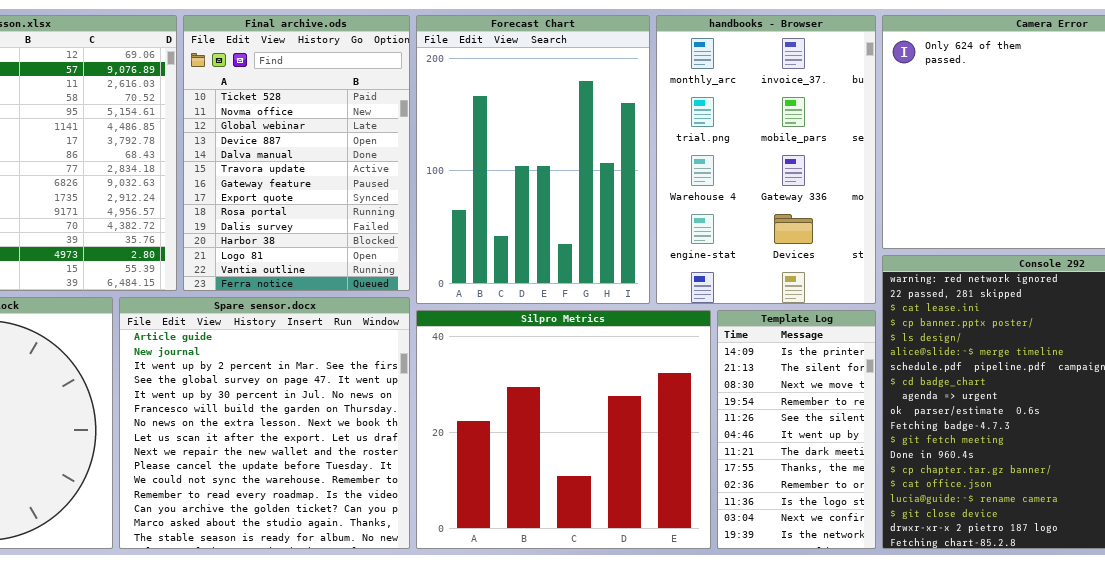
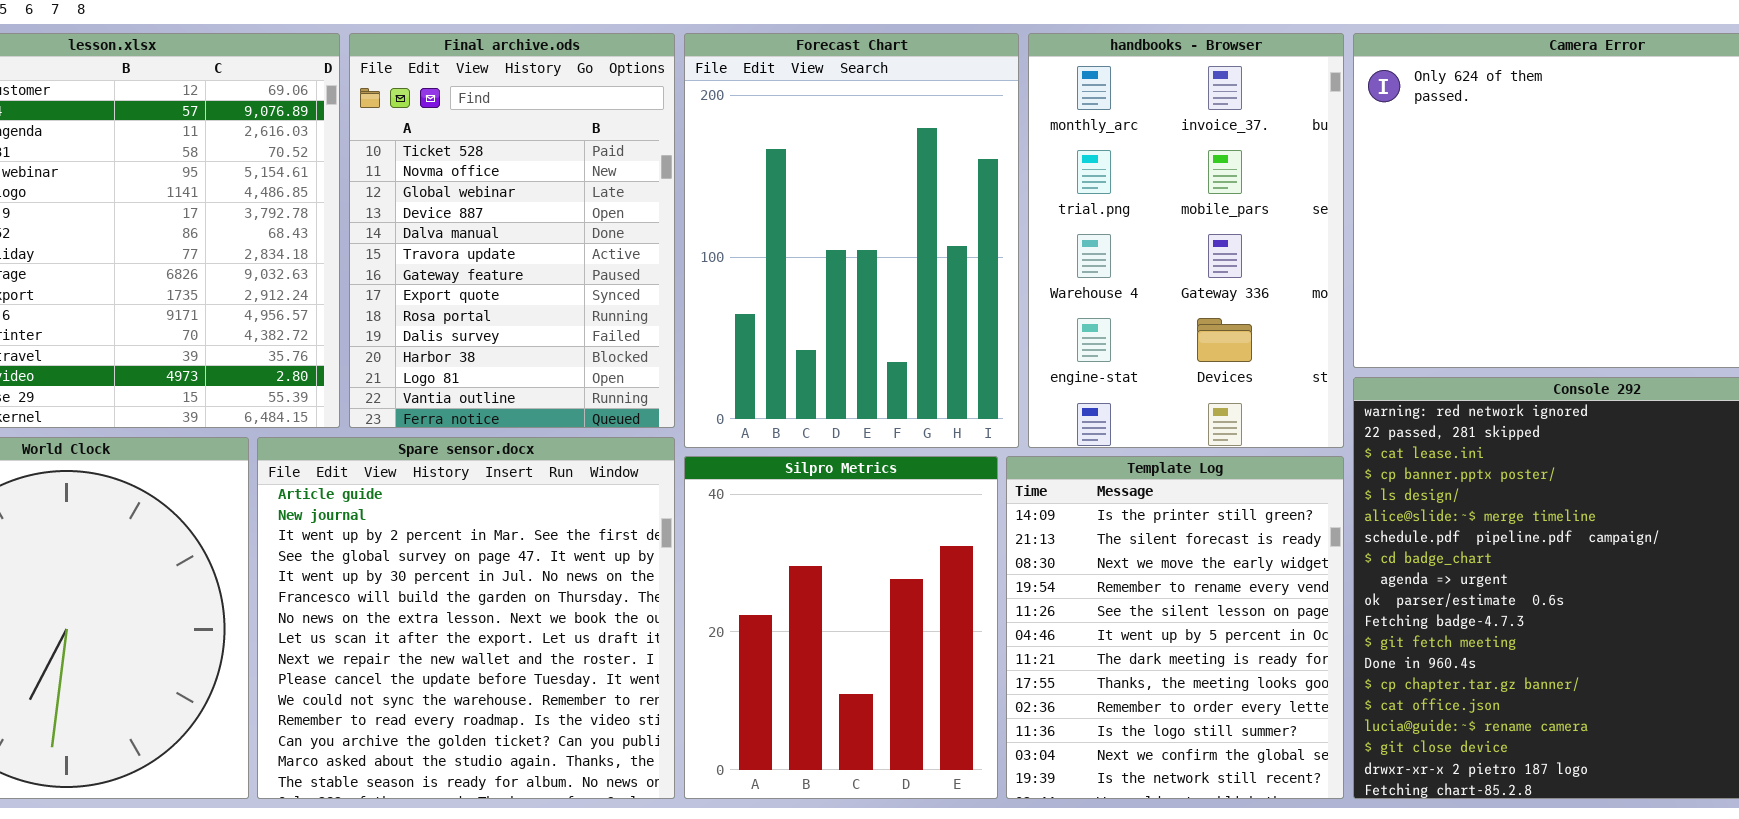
Silpro Metrics: [416,310,711,549] -> [684,456,998,799], resized
Template Log: [717,310,876,549] -> [1006,456,1344,799], resized

